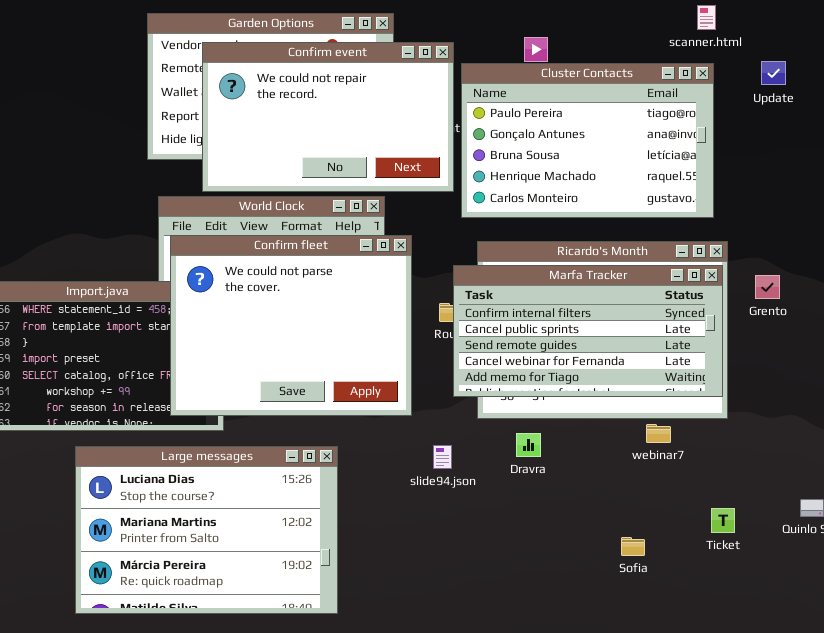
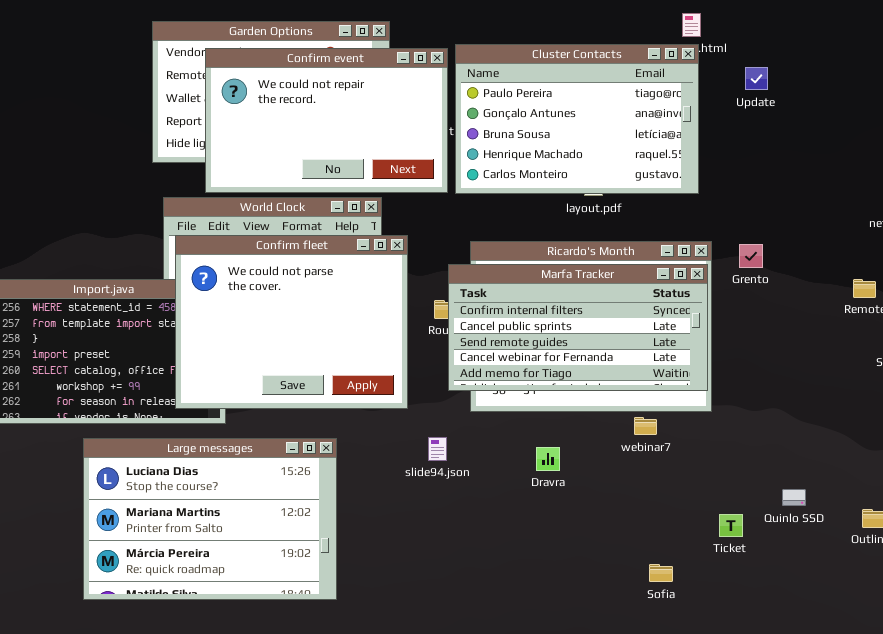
Cluster Contacts: [461,63,714,218] -> [455,44,699,194], moved
Grento: [755,275,780,299] -> [739,244,763,268], moved
Dravra: [516,433,541,457] -> [536,447,560,471], moved
Ticket: [711,508,735,533] -> [719,514,743,537], moved
Sofia: [621,537,645,556] -> [649,564,673,582], moved

